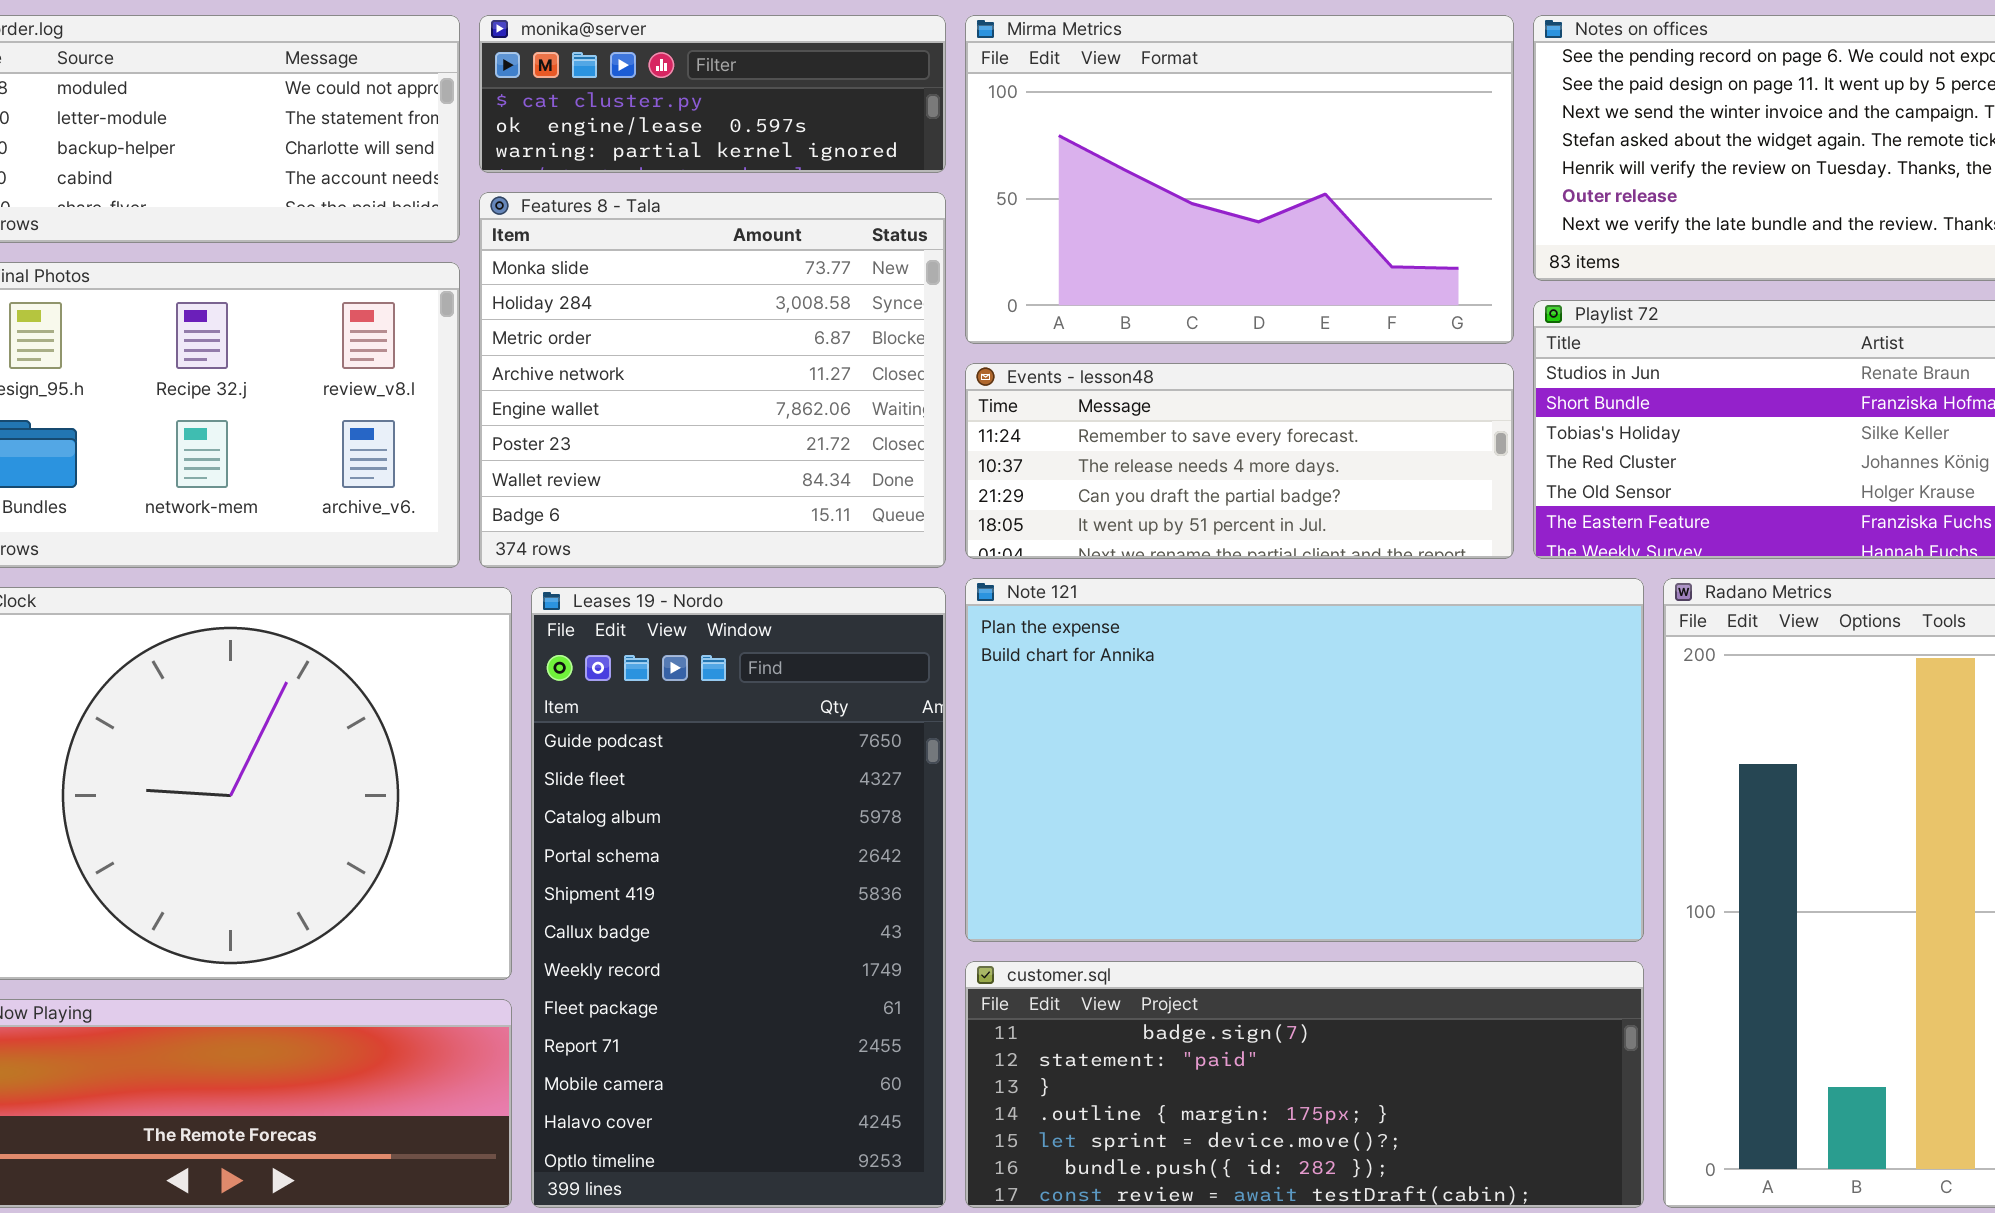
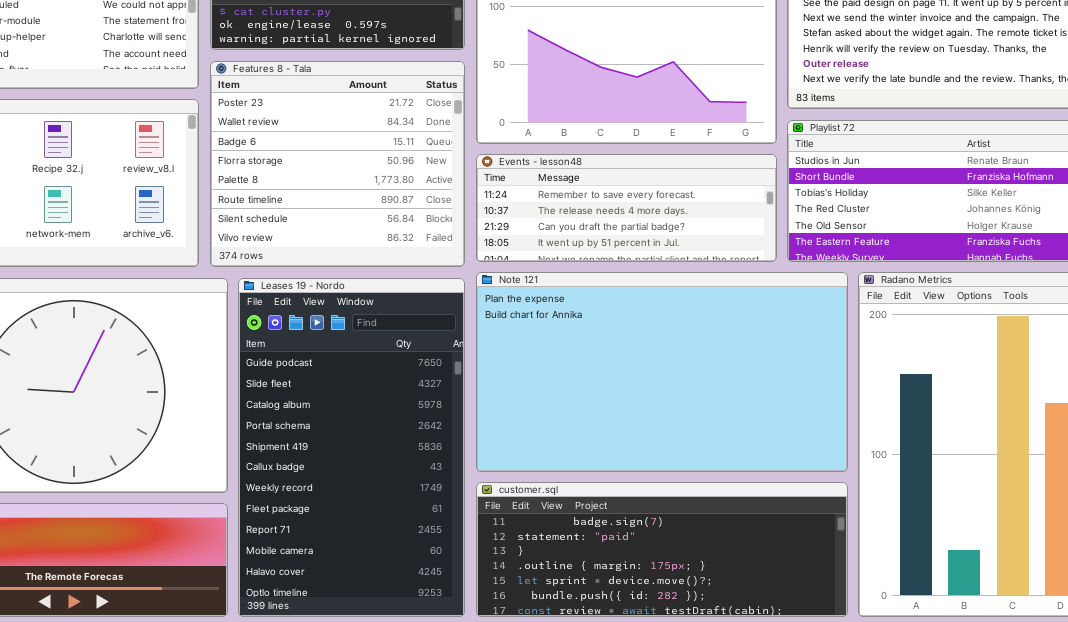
Features 8 - Tala: [479,192,946,568] -> [210,61,465,267], scrolled down 5 rows

